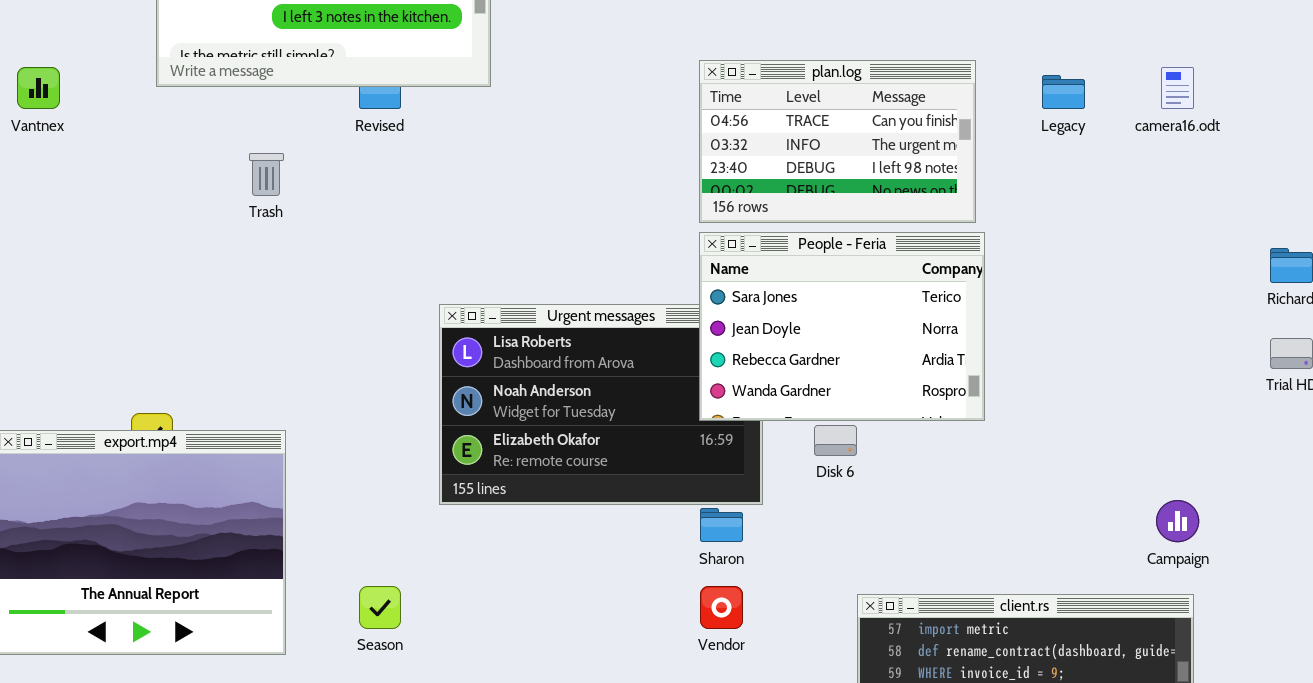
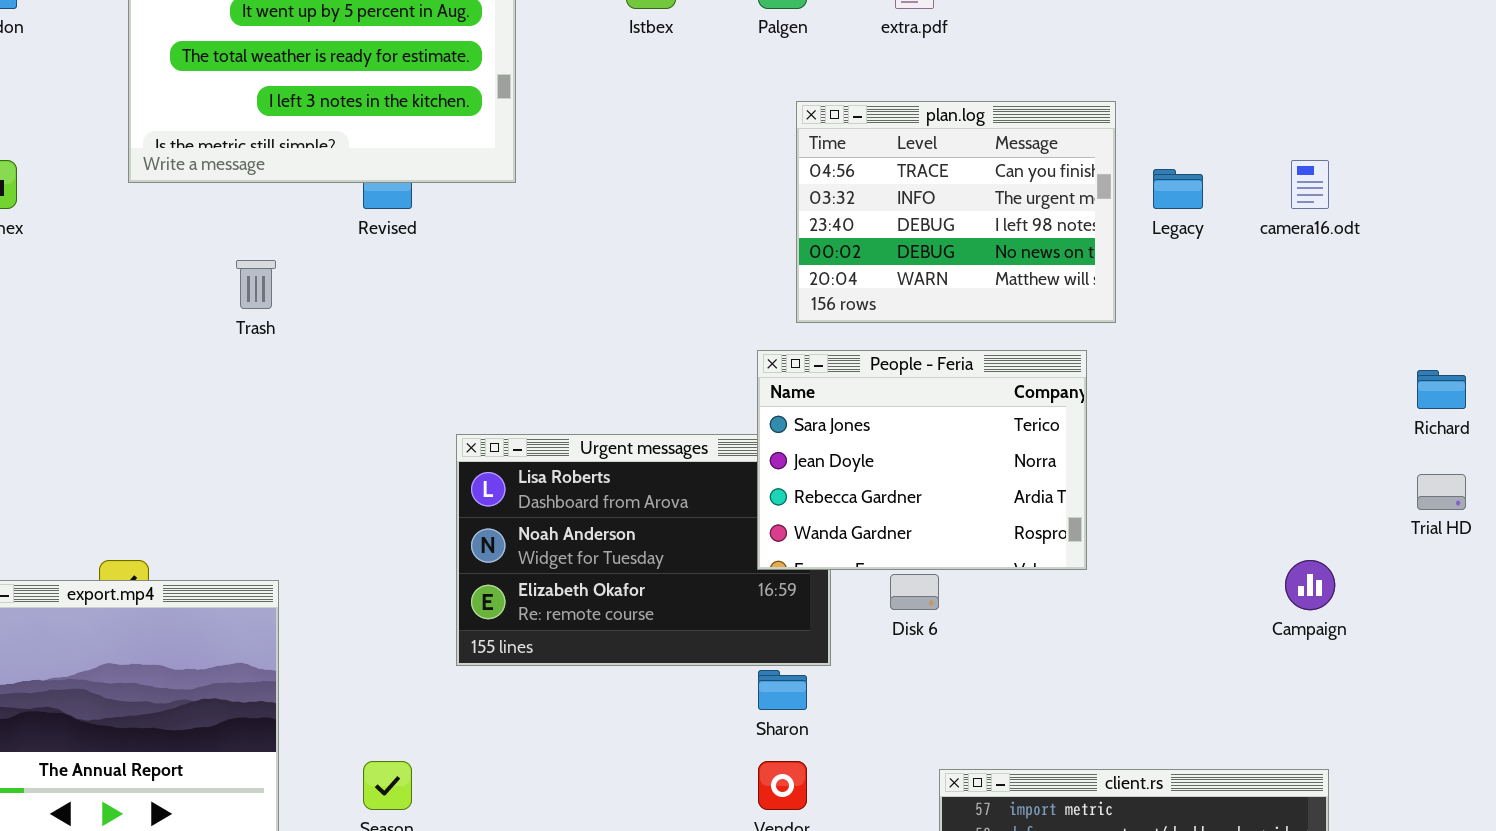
plan.log: [699,60,976,223] -> [796,101,1116,323], moved, resized
Campaign: [1156,500,1199,542] -> [1285,560,1335,610], moved

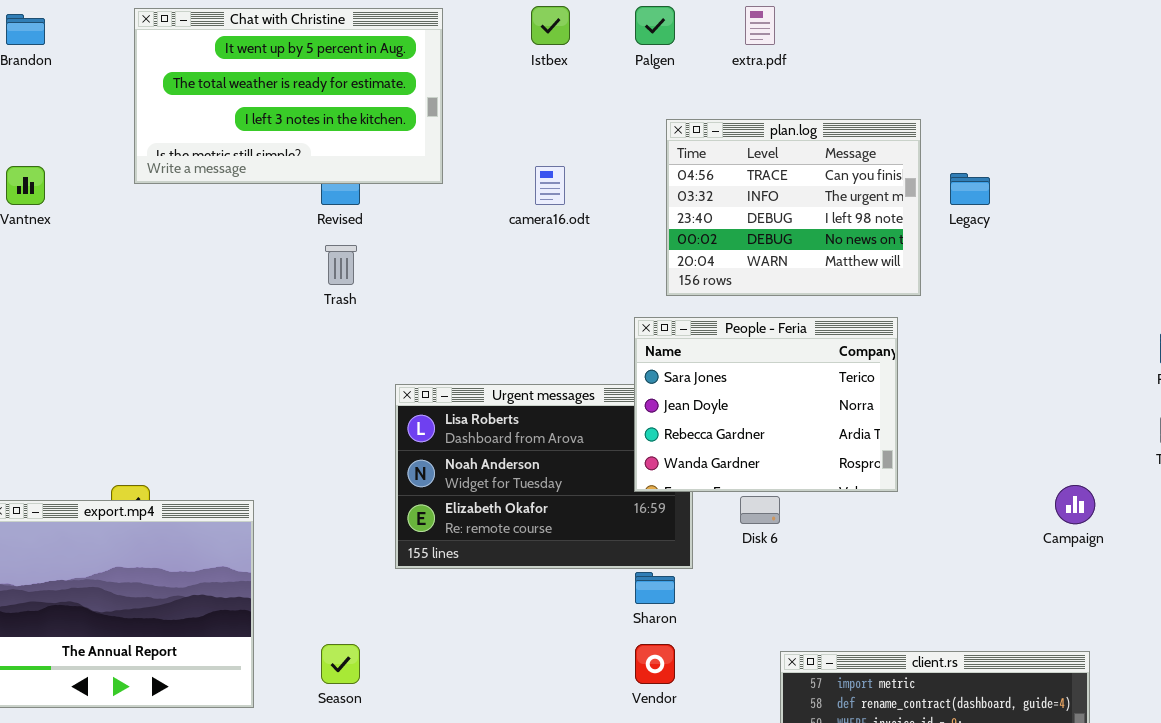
camera16.odt: [1291,160,1329,209] -> [535,166,565,205], moved
Trash: [236,260,276,309] -> [325,245,357,285], moved

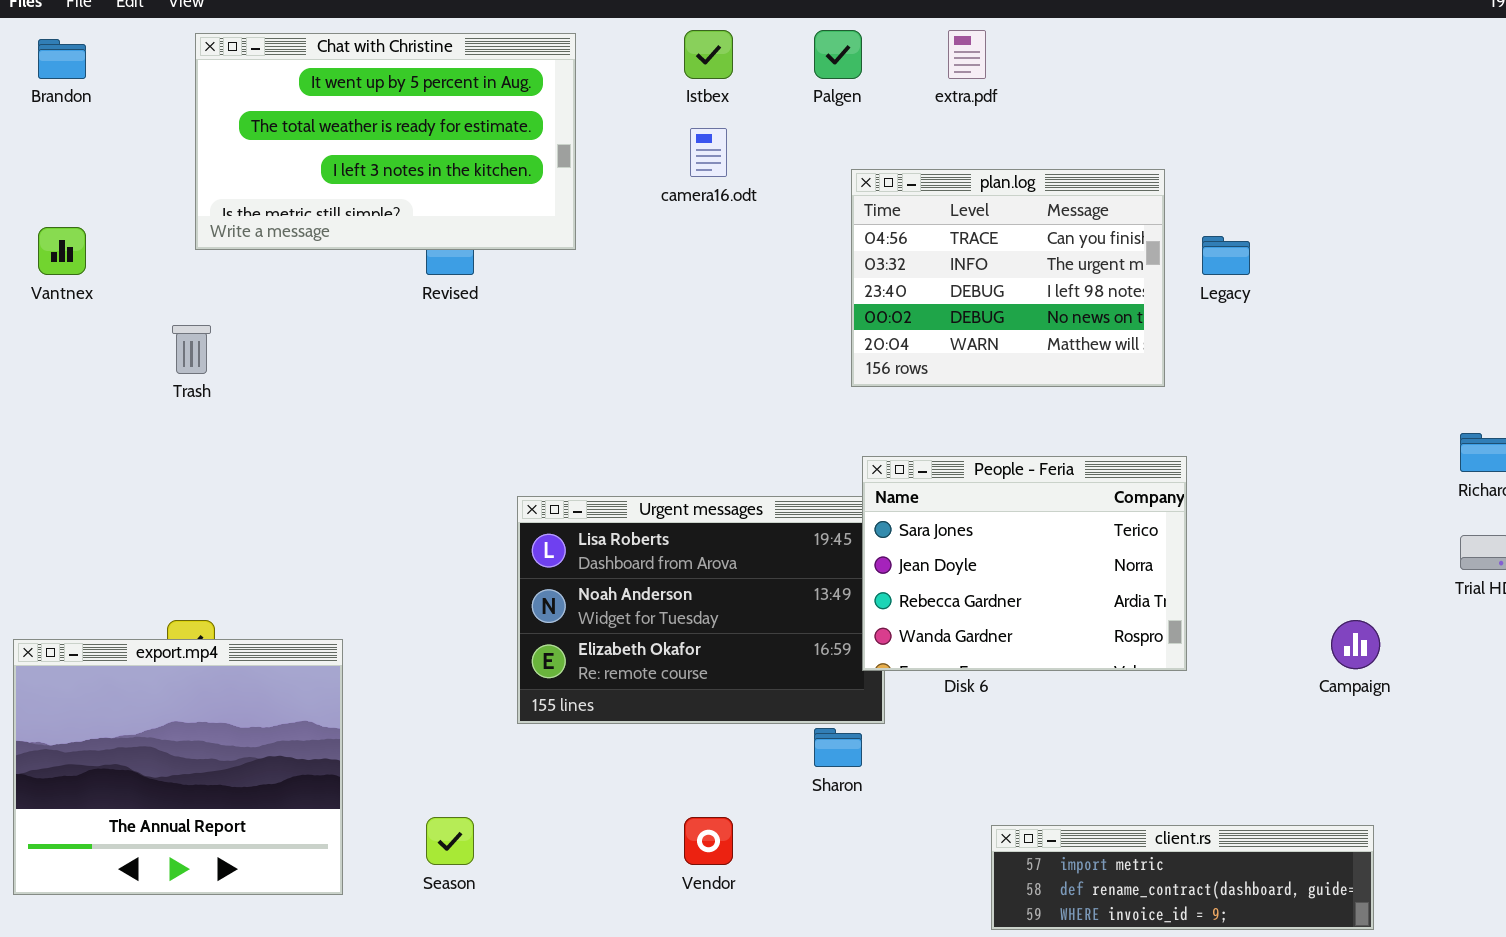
camera16.odt: [535,166,565,205] -> [690,128,727,177], moved
Trash: [325,245,357,285] -> [172,325,211,374], moved
People - Feria: [634,317,898,492] -> [862,456,1187,671], moved
Vendor: [635,644,675,684] -> [684,817,733,865], moved

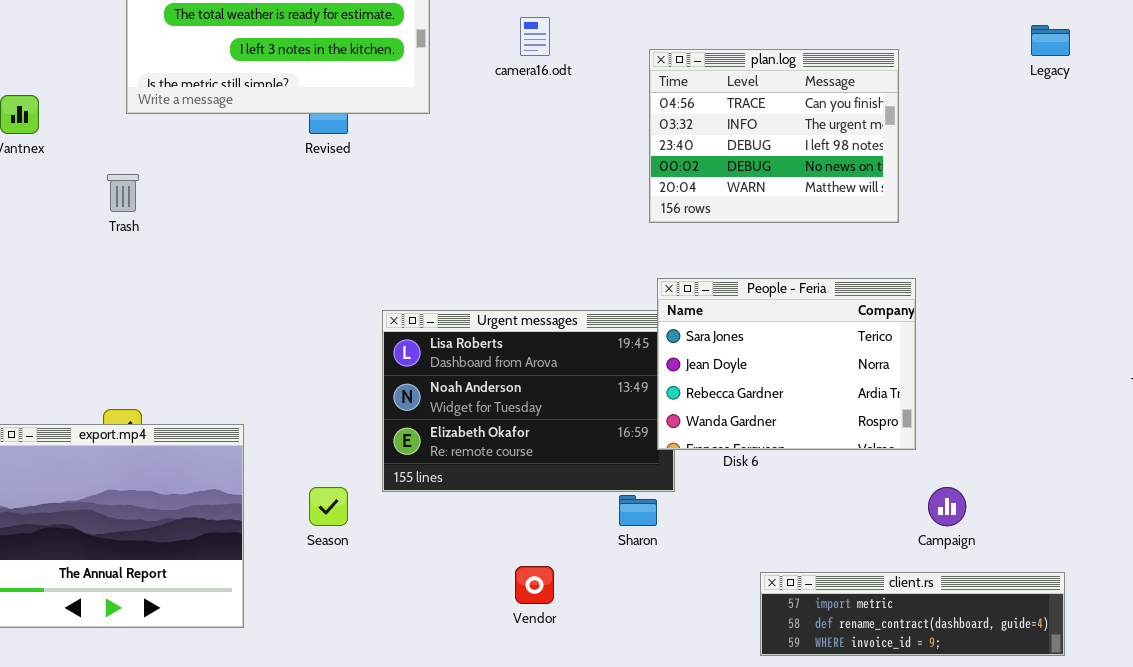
Legacy: [1202,236,1250,275] -> [1031,25,1070,56], moved
Campaign: [1331,620,1380,669] -> [928,487,966,526], moved
Season: [426,817,474,865] -> [309,487,348,526], moved

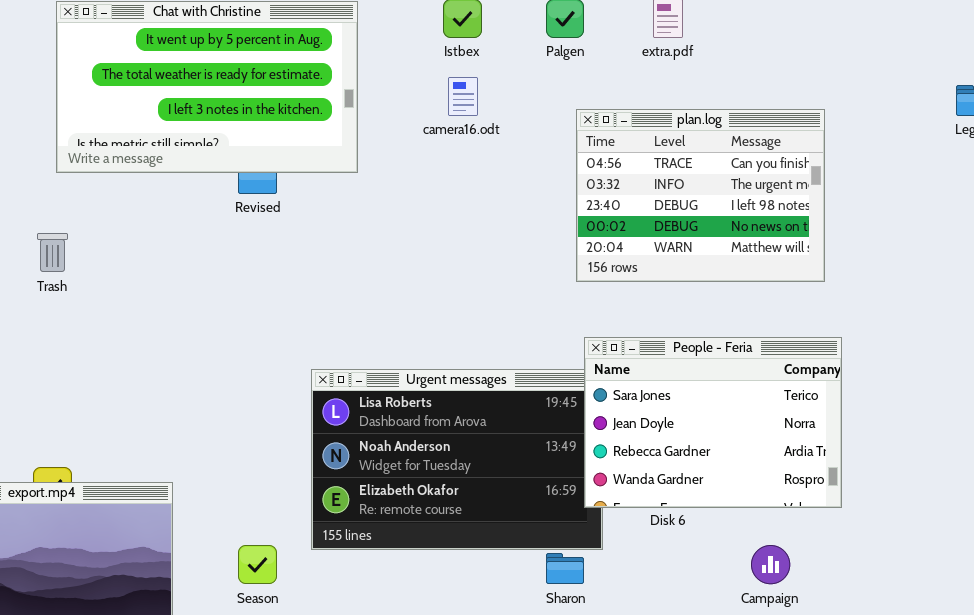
Campaign: [928,487,966,526] -> [751,545,790,584], moved

